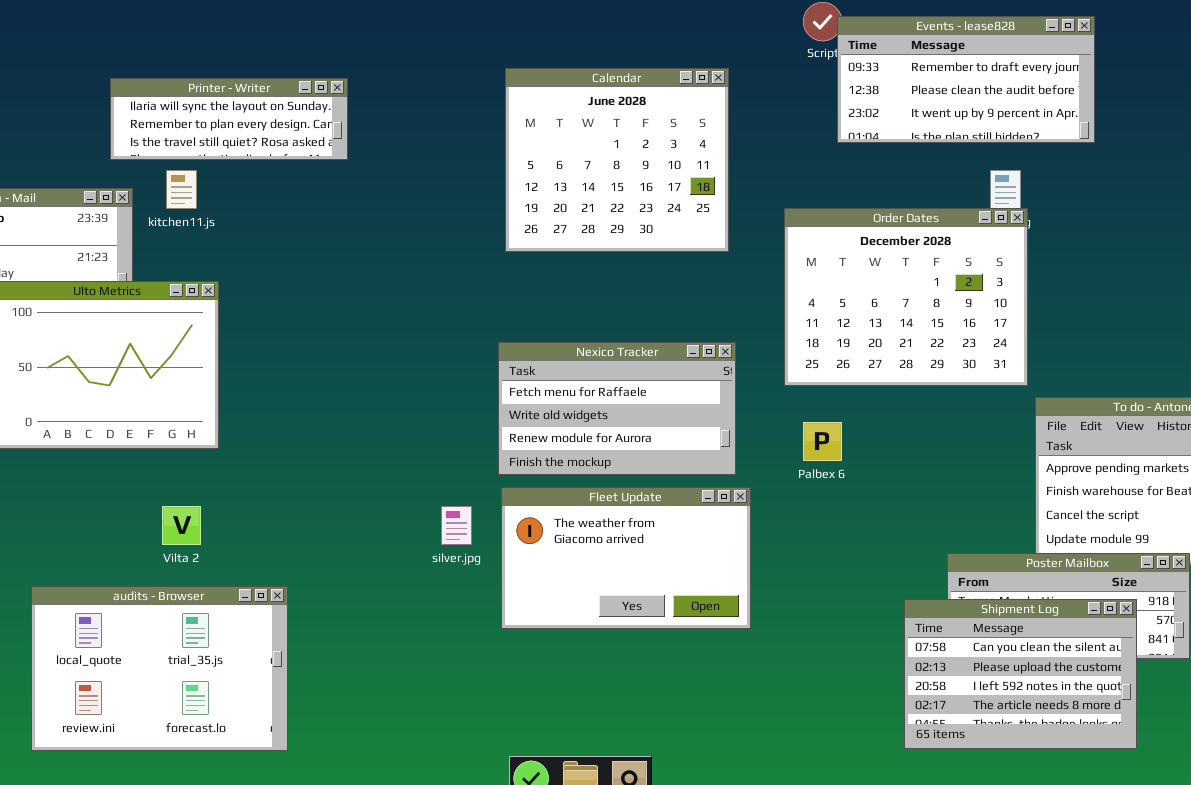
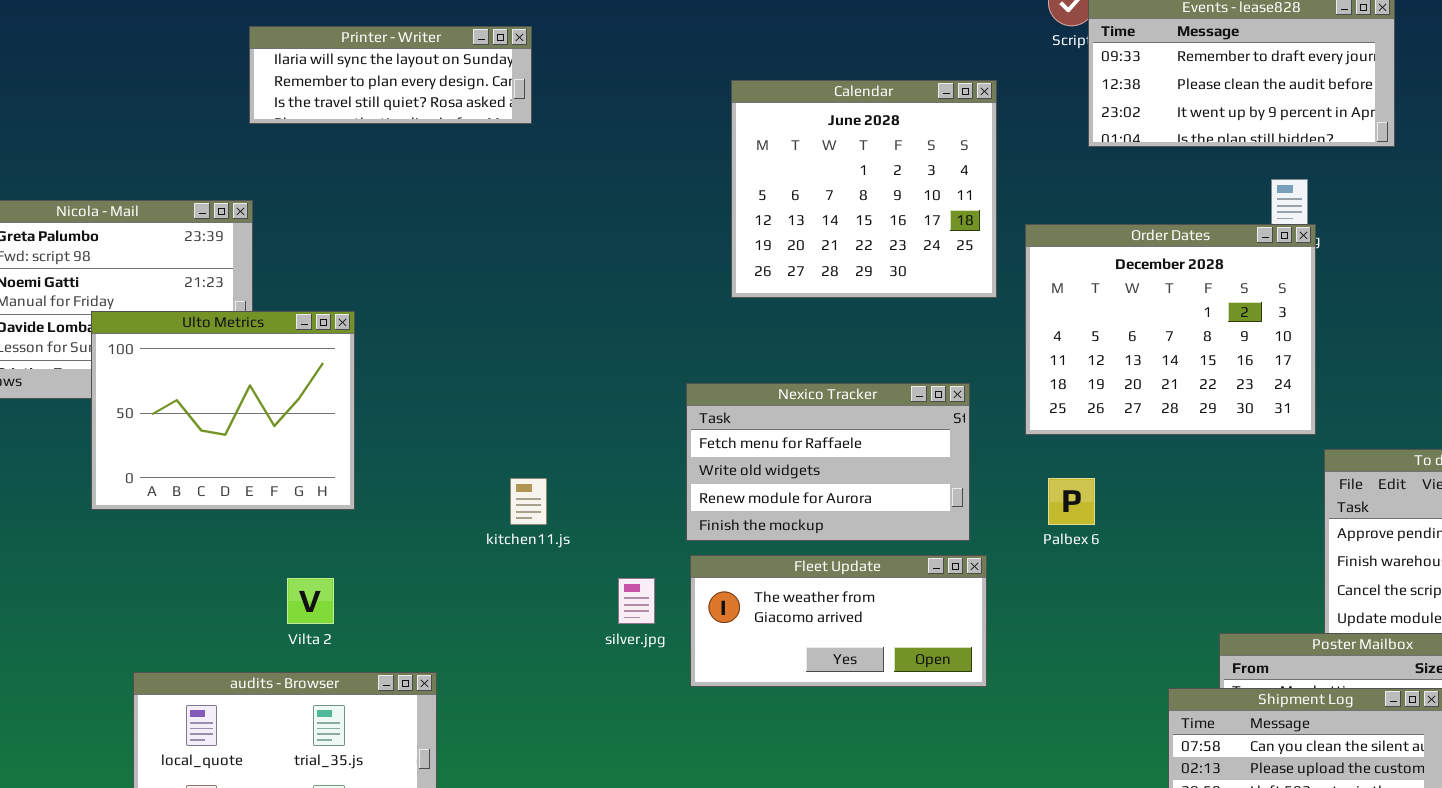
Calendar: [505,68,729,252] -> [731,80,997,298], moved
Printer - Writer: [110,78,348,160] -> [249,26,532,124], moved
kitchen11.js: [166,170,197,209] -> [510,478,547,525], moved
Fleet Update: [501,487,751,629] -> [690,555,987,687], resized

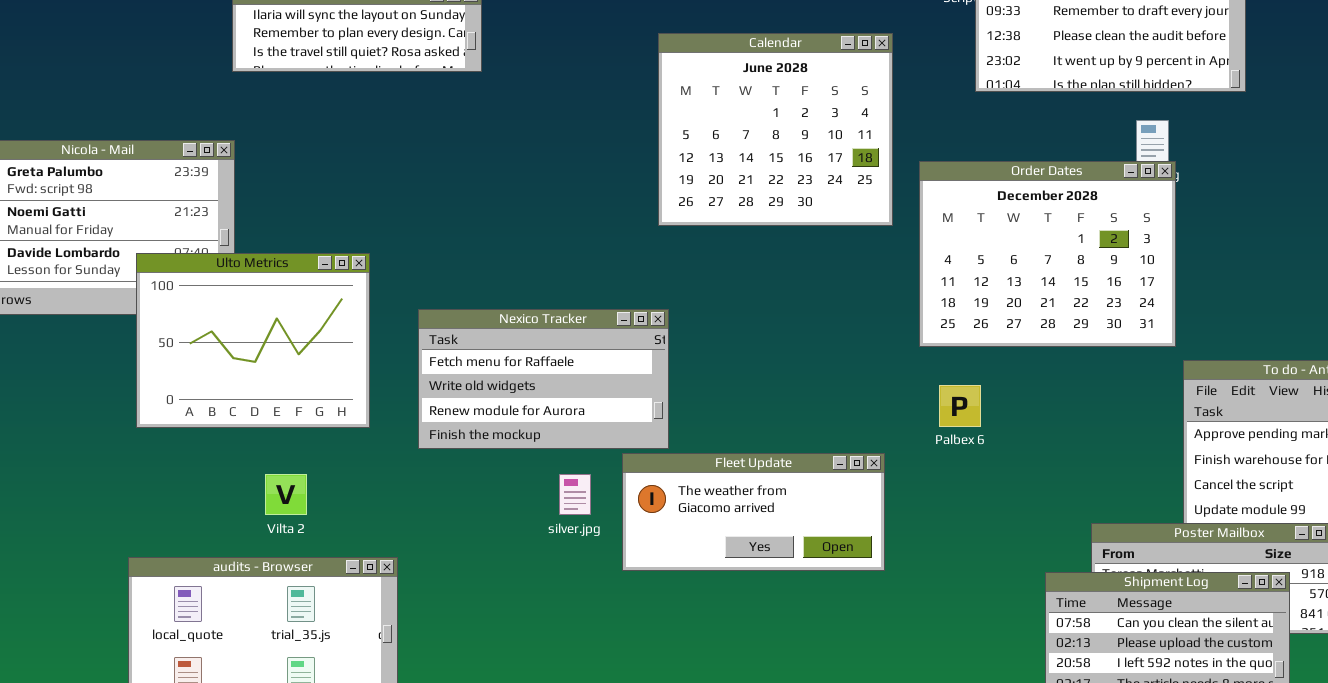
Ulto Metrics: [91,311,355,510] -> [136,253,370,428], moved
Nexico Tracker: [686,383,970,541] -> [418,309,669,449], moved

